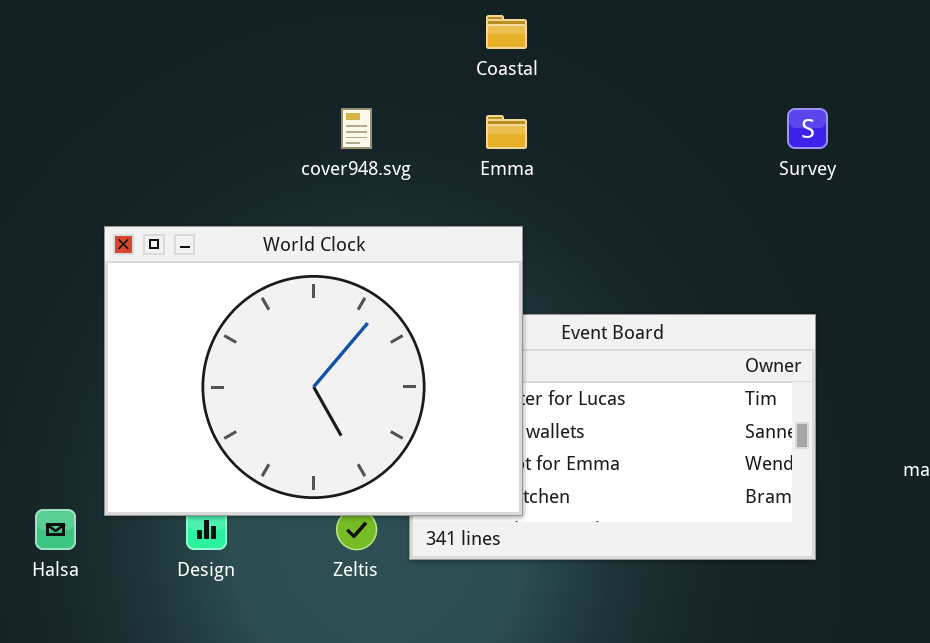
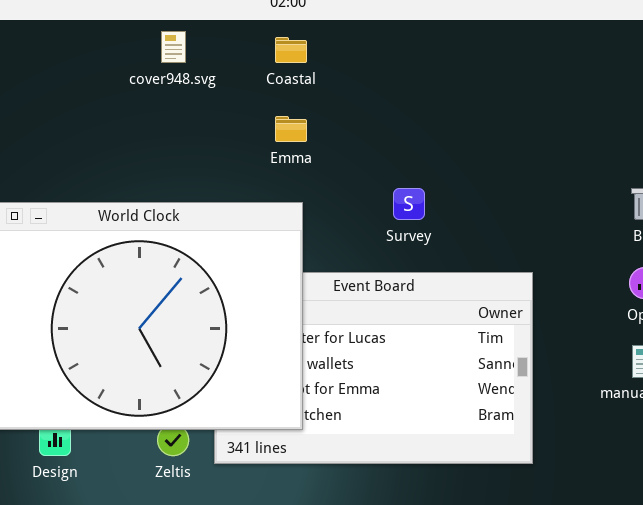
cover948.svg: [341,108,372,149] -> [161,31,186,63], moved
Survey: [787,108,828,149] -> [393,188,425,220], moved

